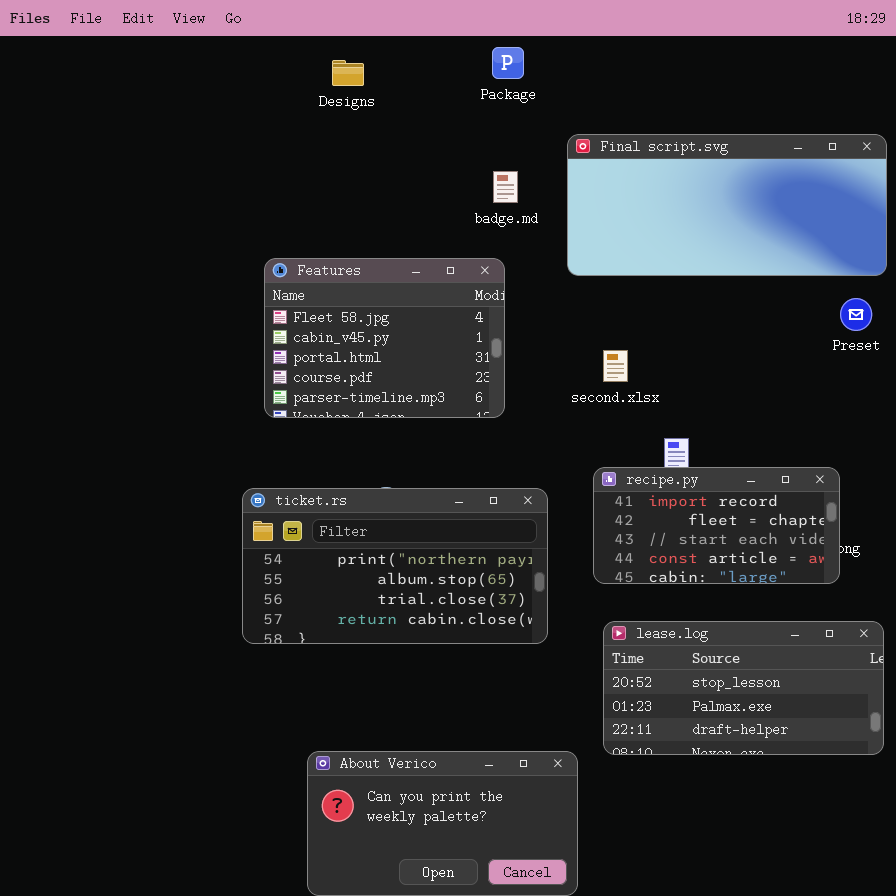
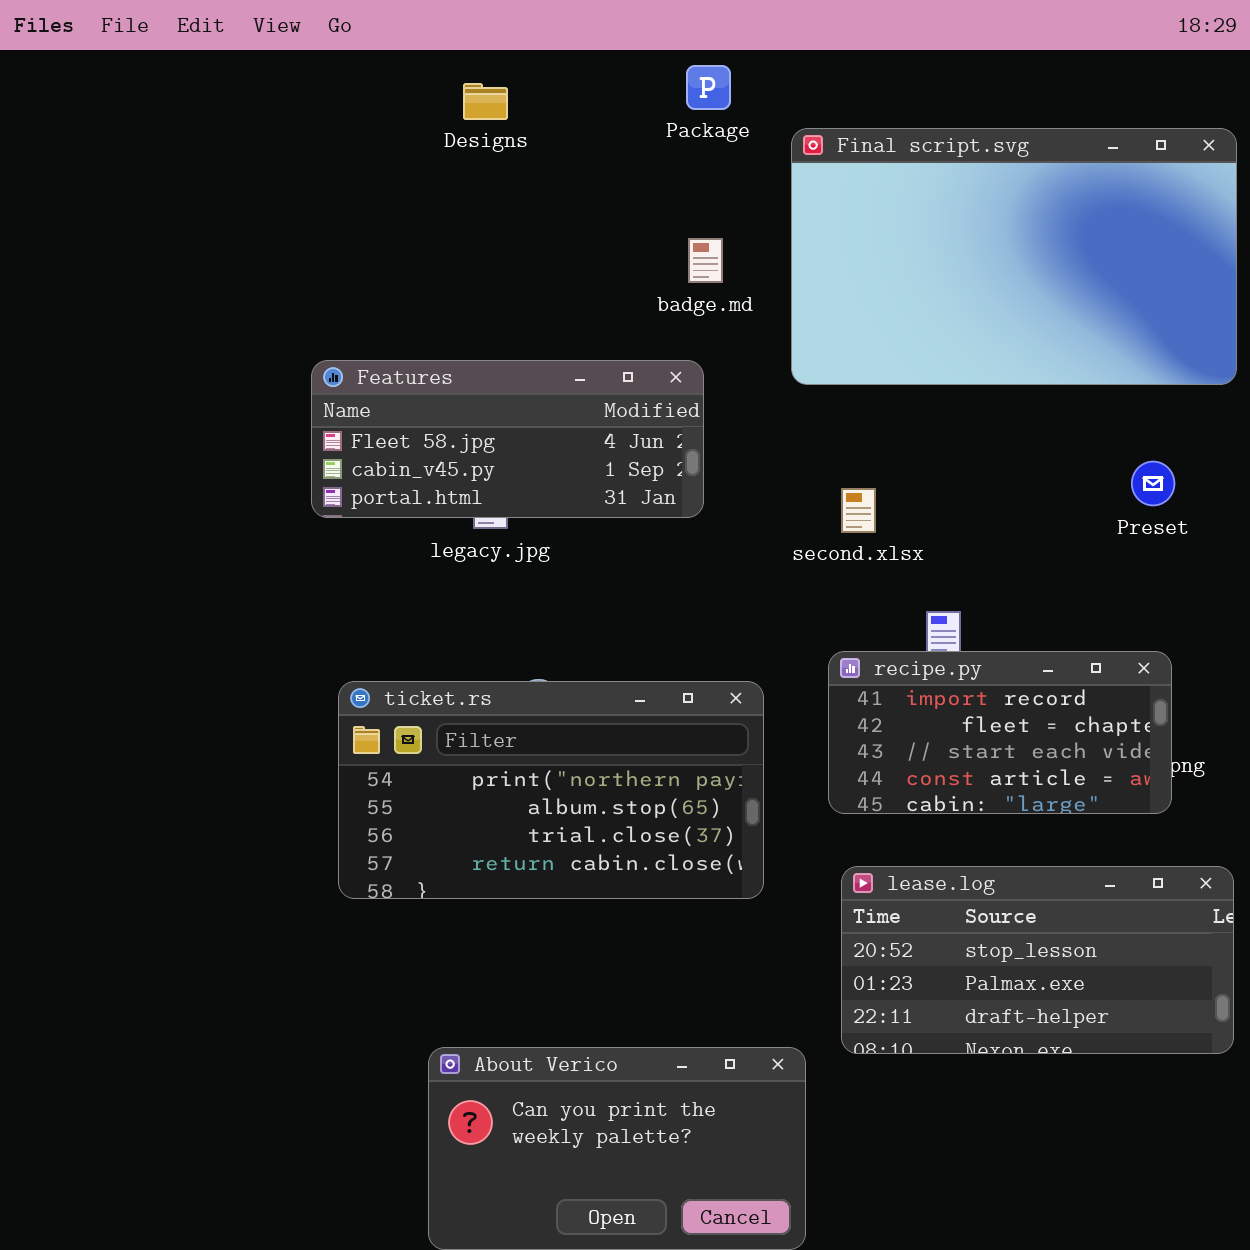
Final script.svg: [567,134,887,276] -> [791,128,1237,385], resized
Features: [264,258,505,418] -> [311,360,704,518], resized
Preset: [840,298,872,331] -> [1131,461,1175,506], moved

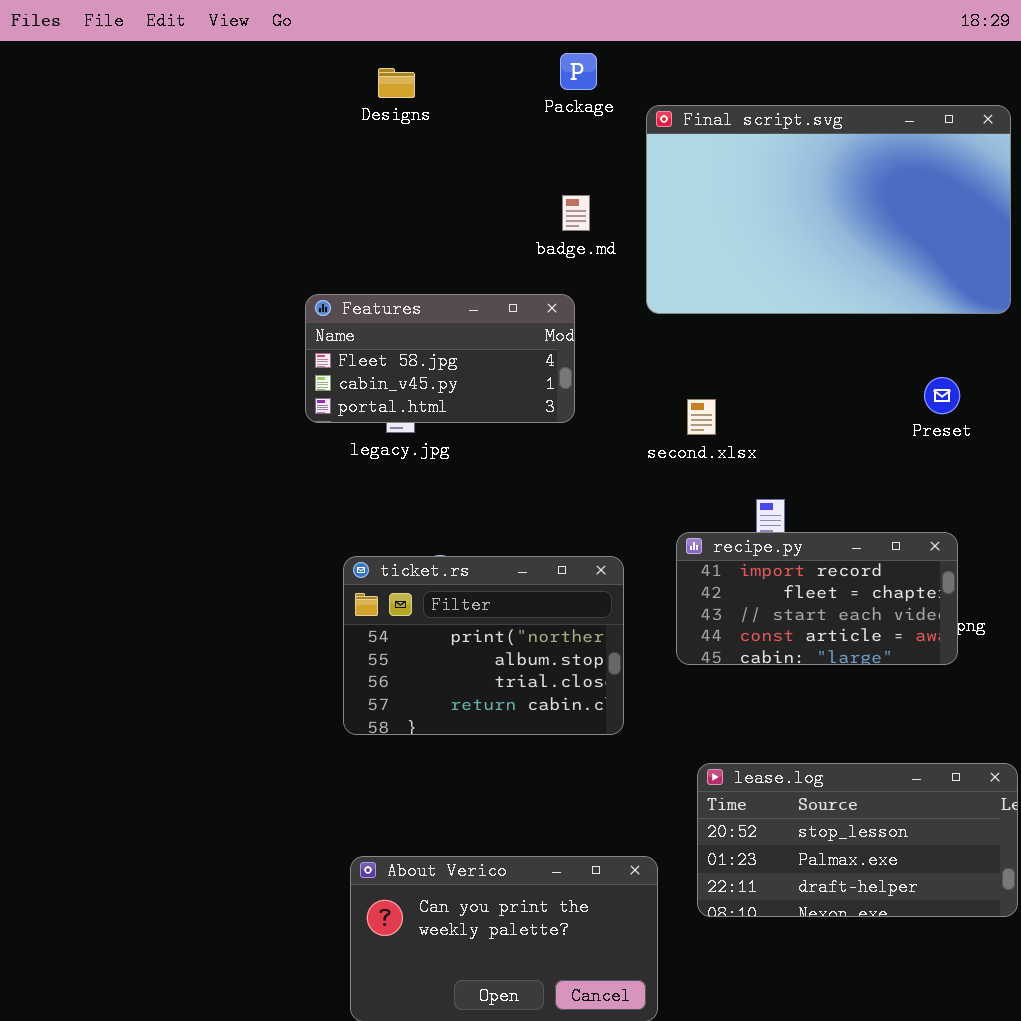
Features: [311,360,704,518] -> [305,294,575,423], resized
ticket.rs: [338,681,764,899] -> [343,556,624,735], resized
lease.log: [841,866,1234,1054] -> [697,763,1018,917], moved

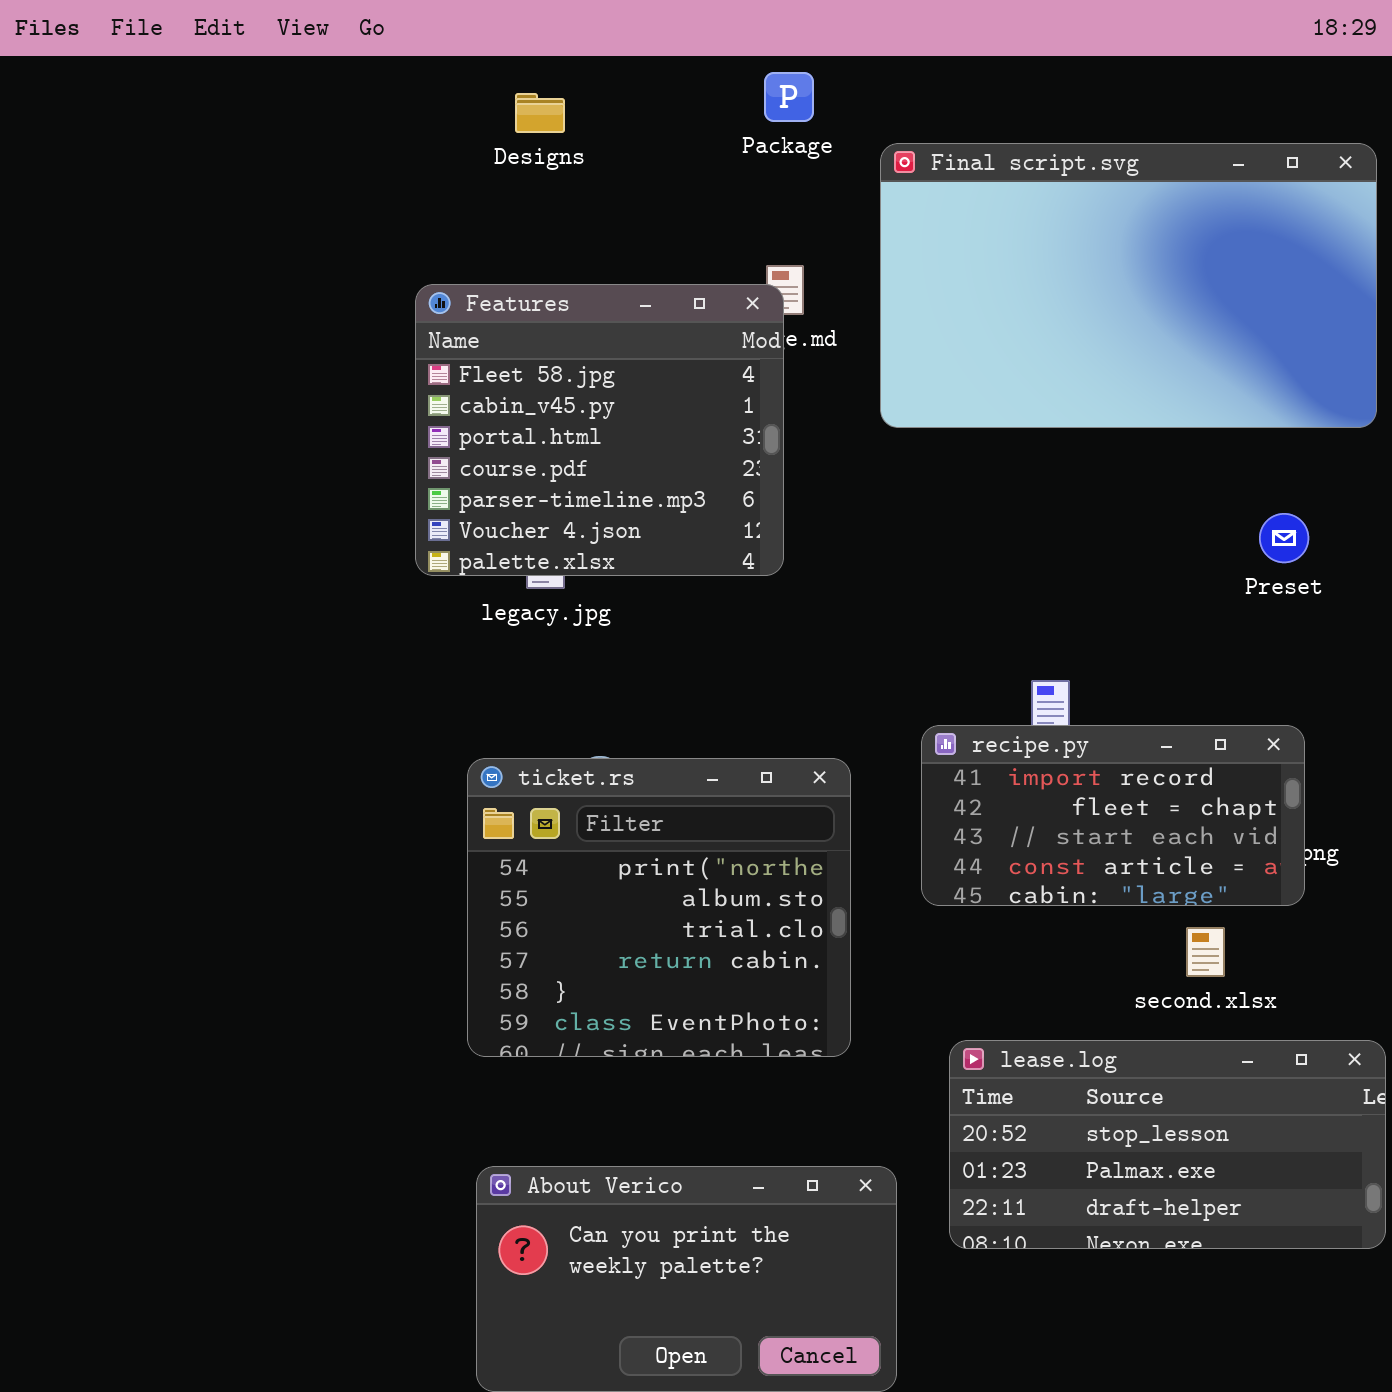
Features: [305,294,575,423] -> [415,284,784,576], resized
second.xlsx: [687,399,716,435] -> [1186,927,1225,977], moved
ticket.rs: [343,556,624,735] -> [467,758,851,1057], resized

